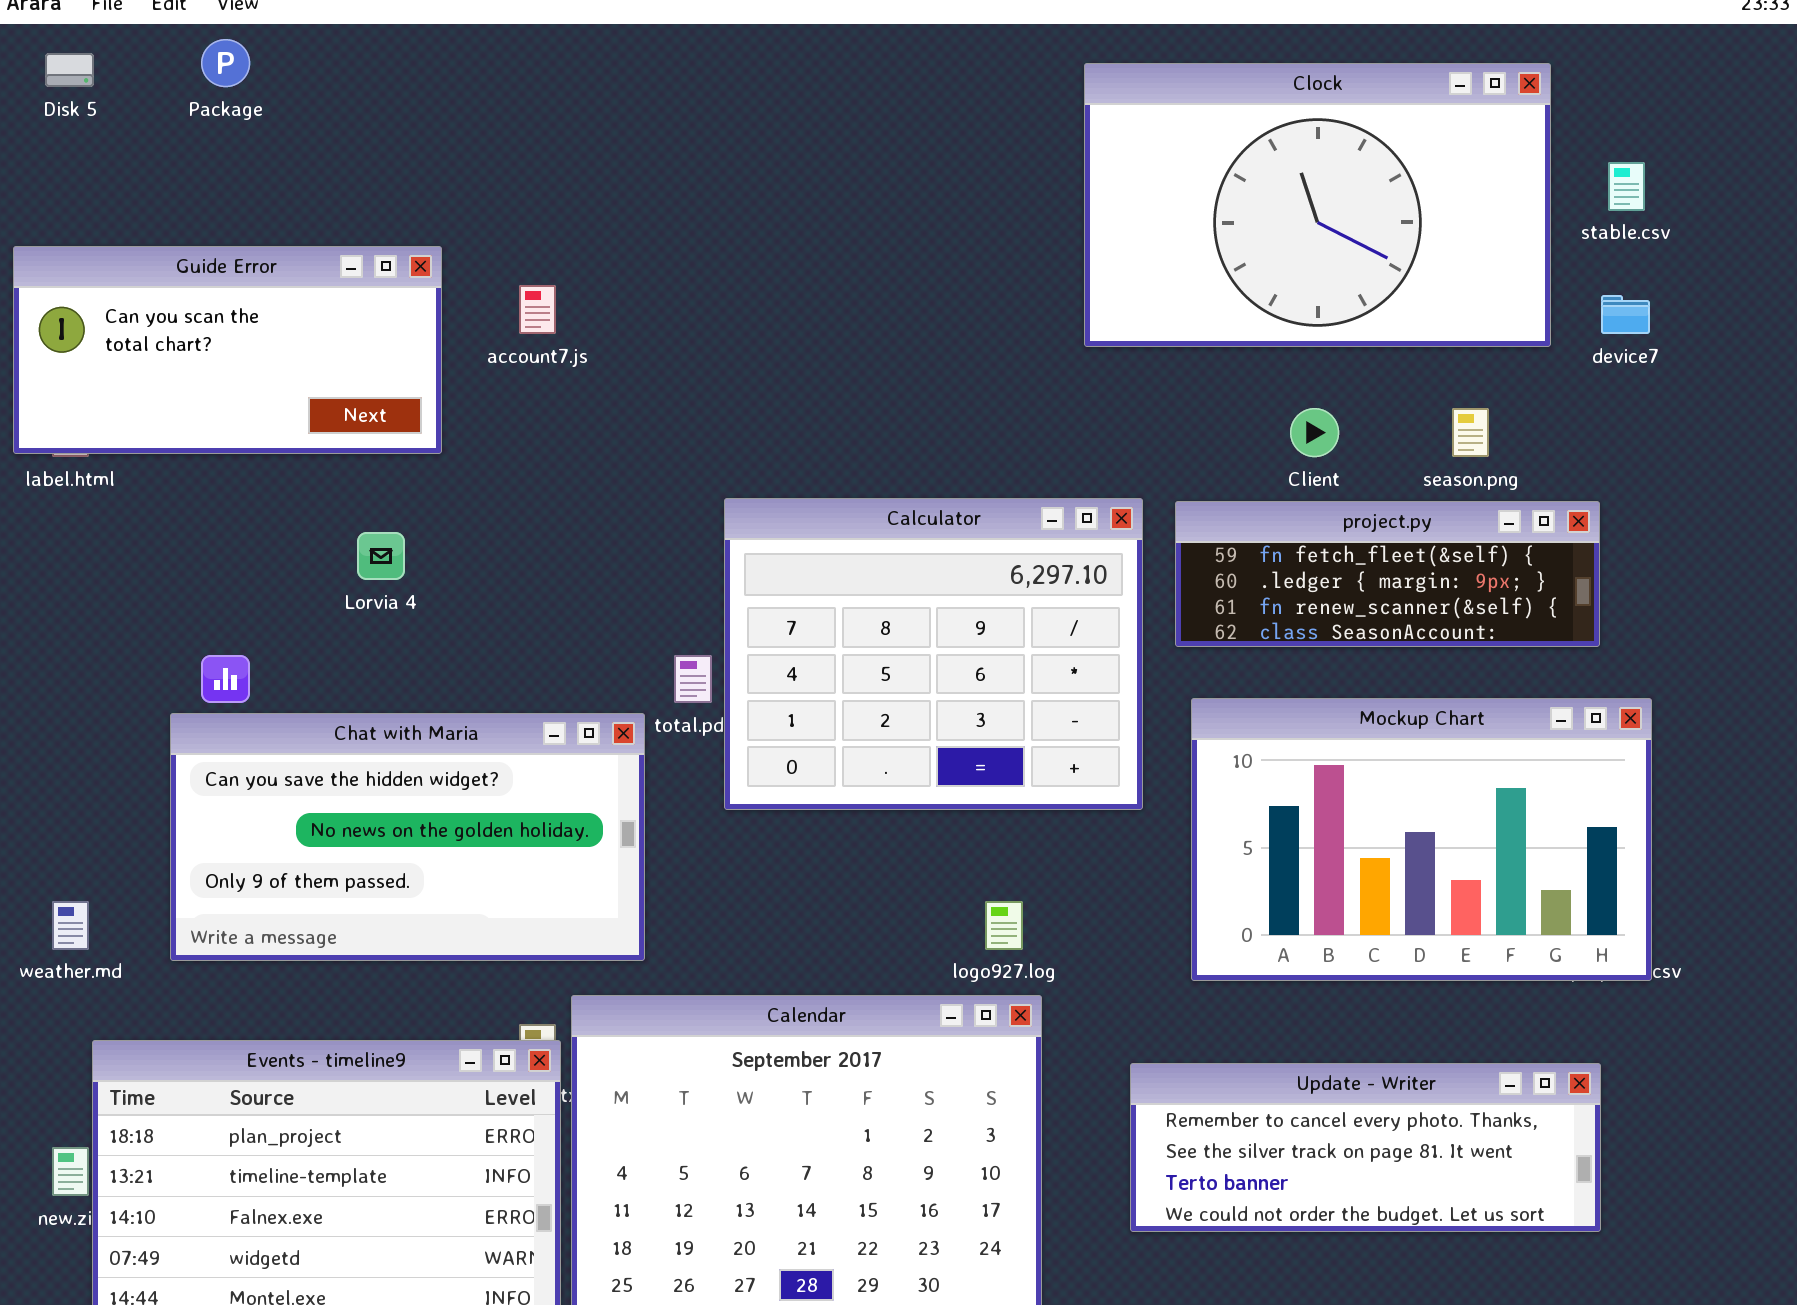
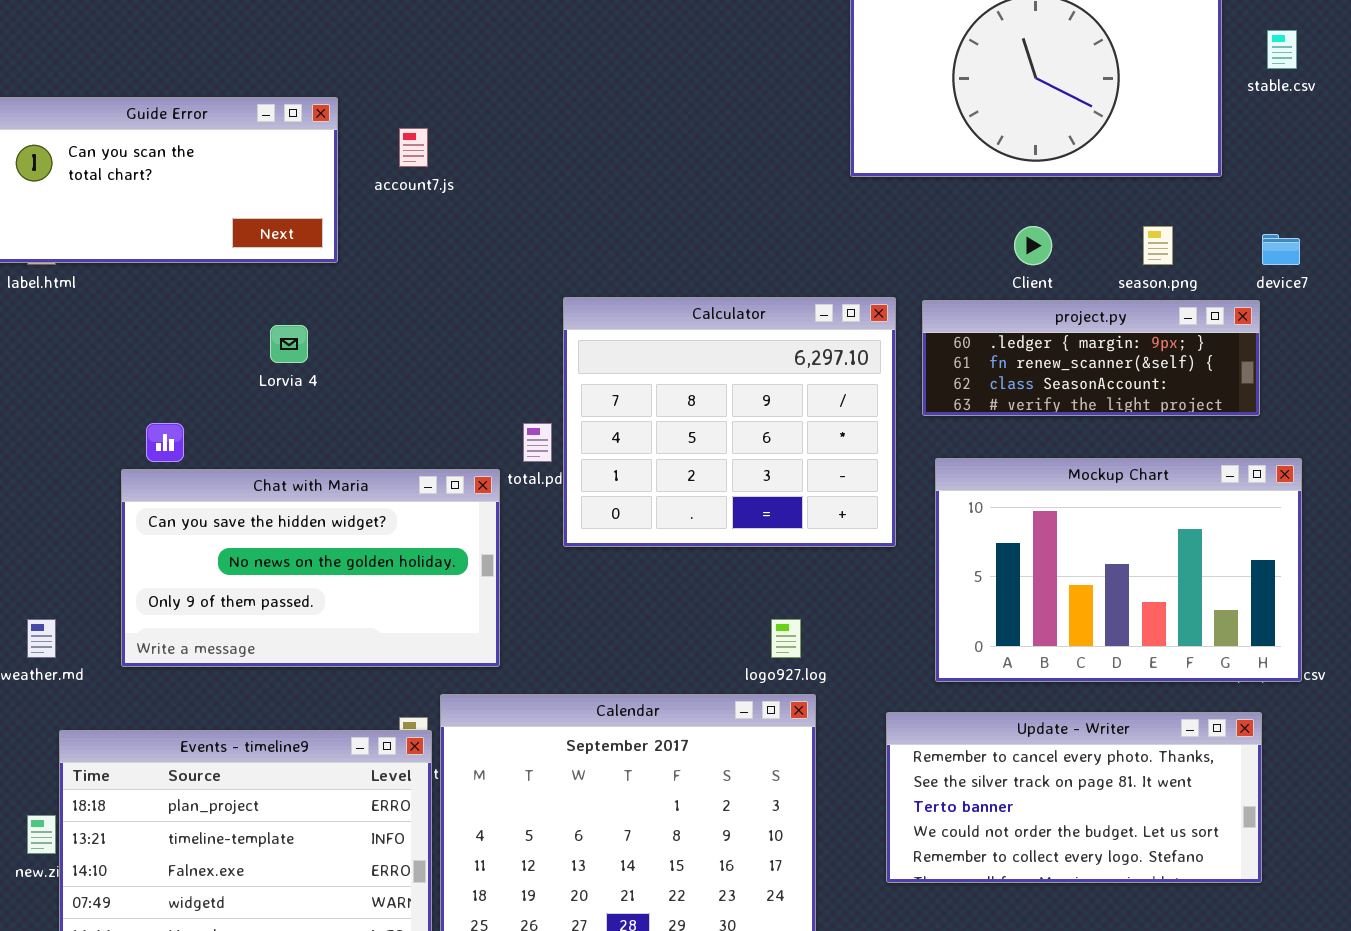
device7: [1601,295,1650,334] -> [1262,234,1300,265], moved
project.py: [1175,501,1600,647] -> [922,300,1260,416], scrolled down 1 row
Update - Writer: [1130,1063,1601,1232] -> [886,712,1262,883], resized

